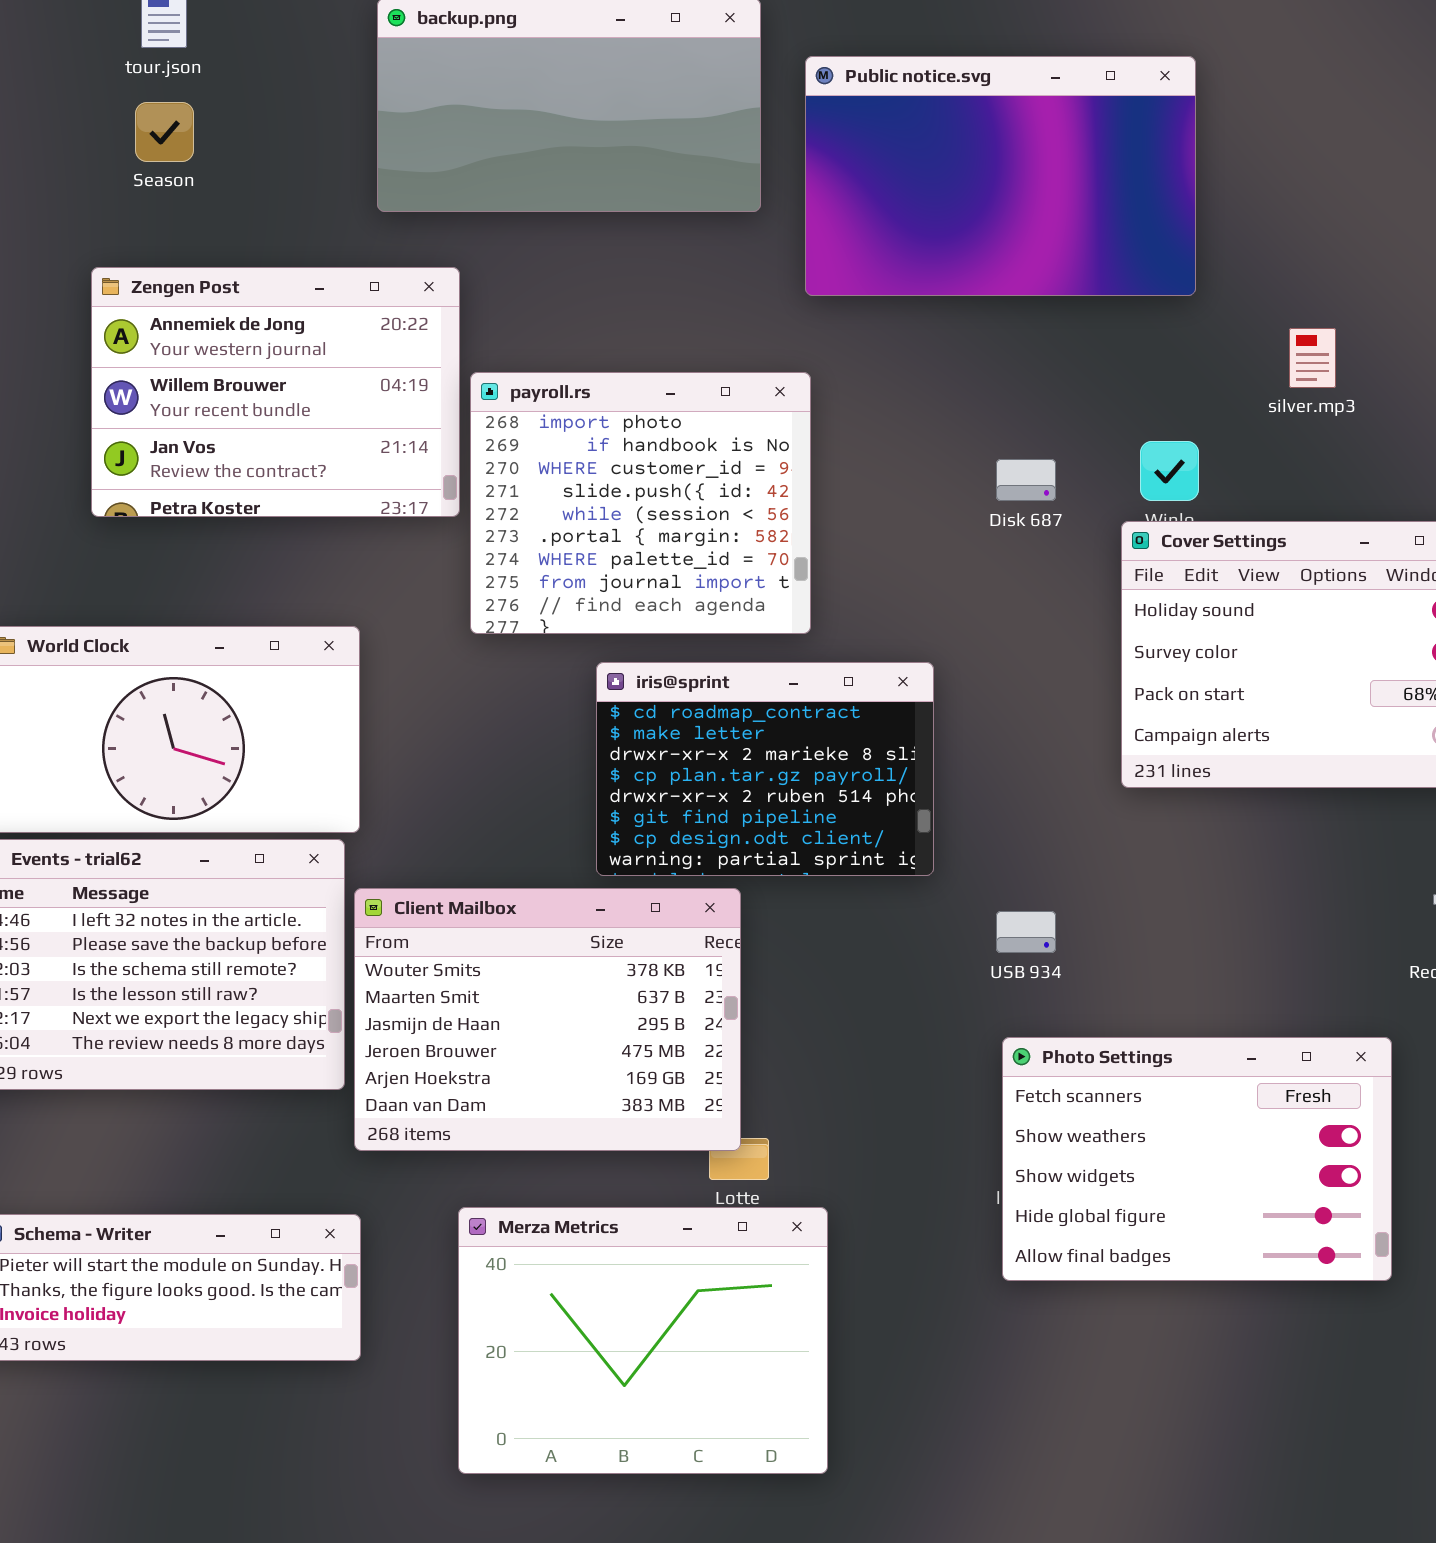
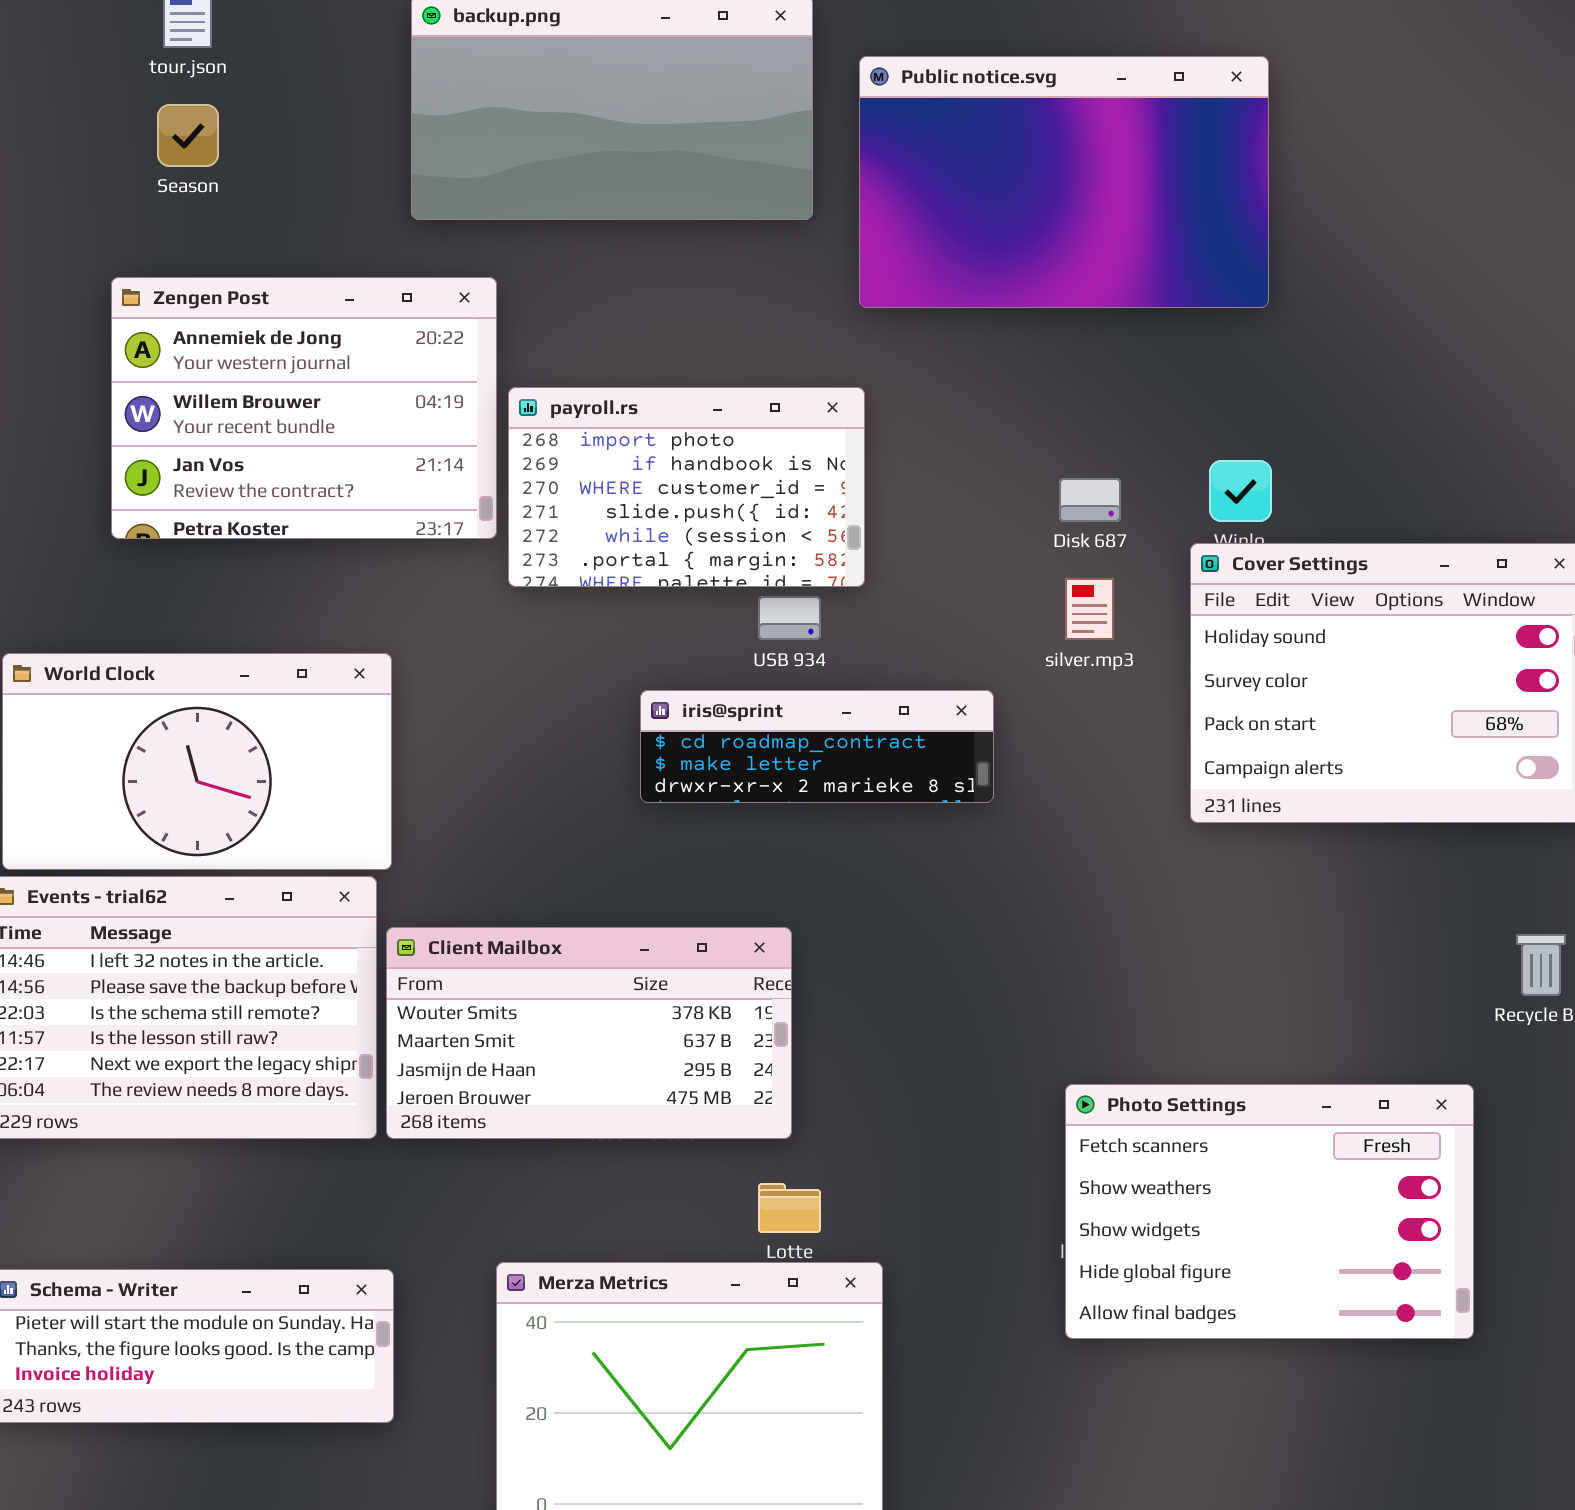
silver.mp3: [1289,328,1336,388] -> [1065,578,1114,640], moved
payroll.rs: [470,372,811,634] -> [508,387,865,587], resized
iris@sprint: [596,662,934,876] -> [640,690,994,803], resized
Client Mailbox: [354,888,741,1151] -> [386,927,792,1139], resized
USB 934: [996,911,1056,953] -> [758,596,821,640], moved

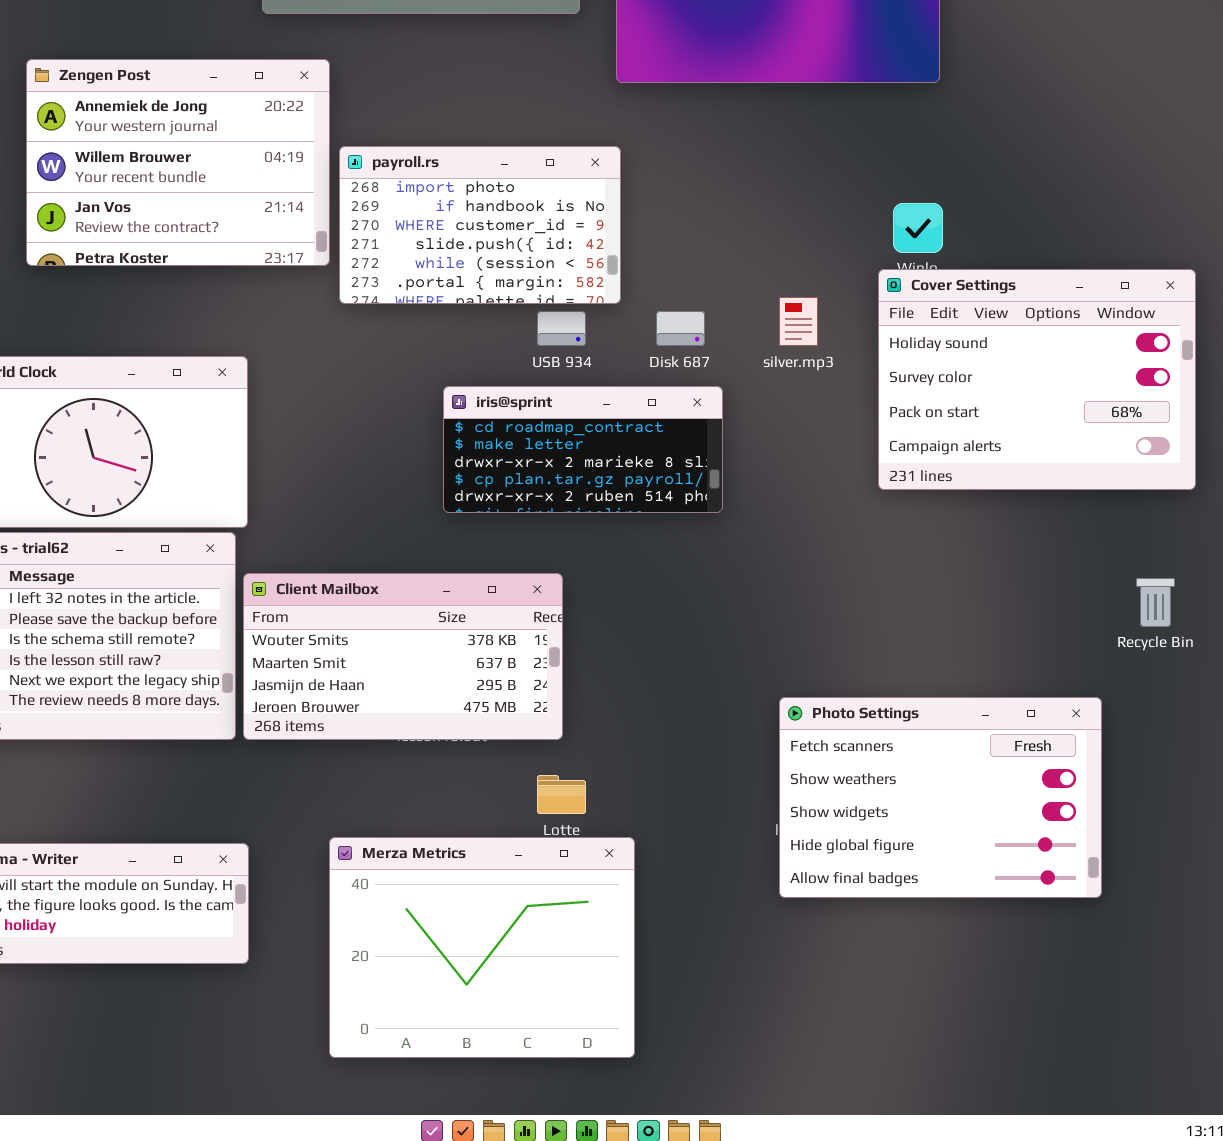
Disk 687: [1059,478,1121,522] -> [656,311,705,346], moved
iris@sprint: [640,690,994,803] -> [443,386,723,513], resized

